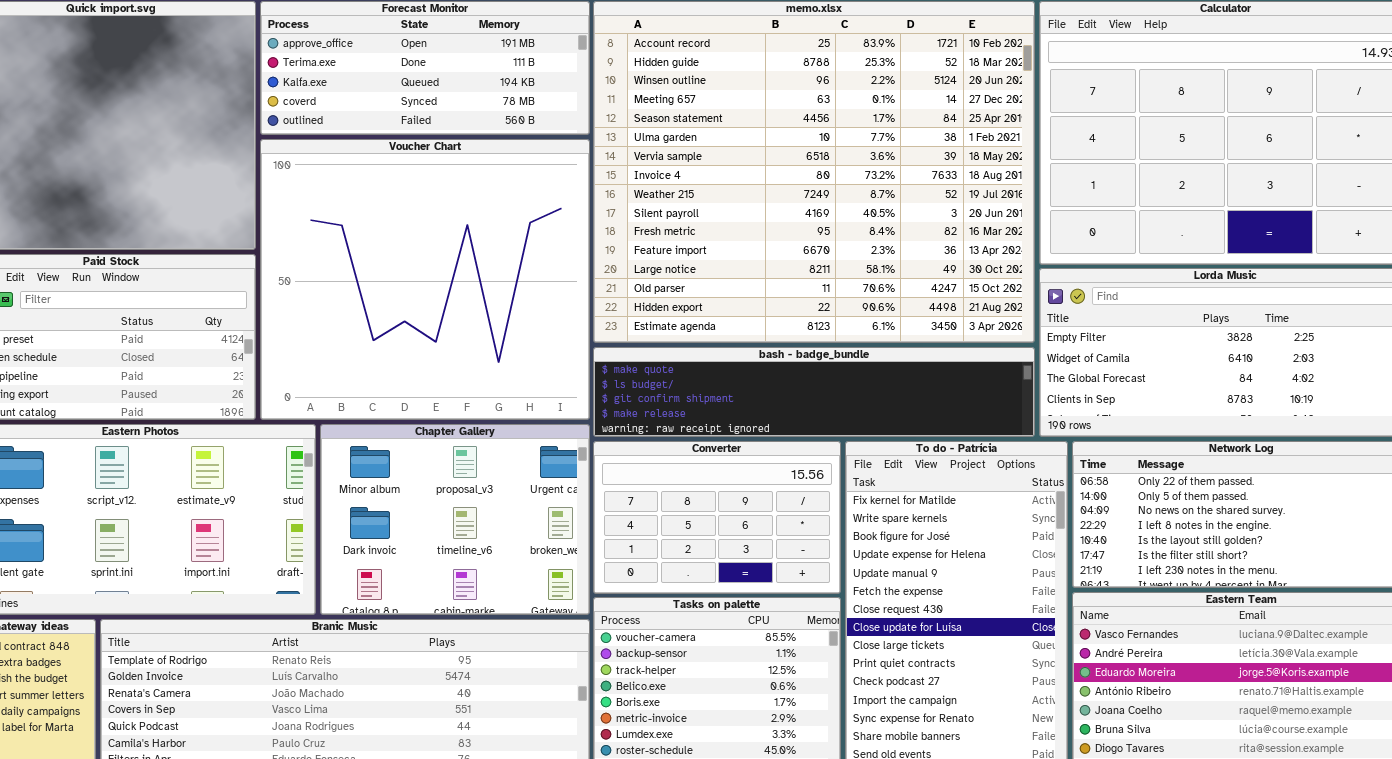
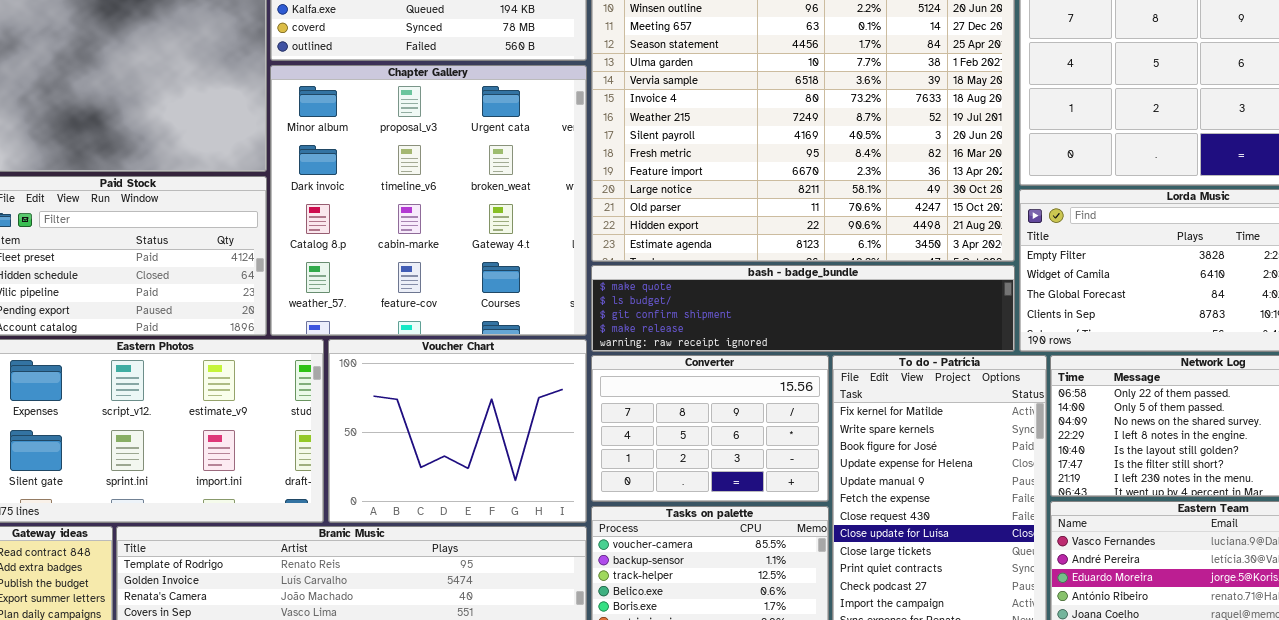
Voucher Chart: [260,139,590,420] -> [328,339,587,523], moved, resized
Chapter Gallery: [320,424,590,615] -> [270,65,587,336], moved, resized

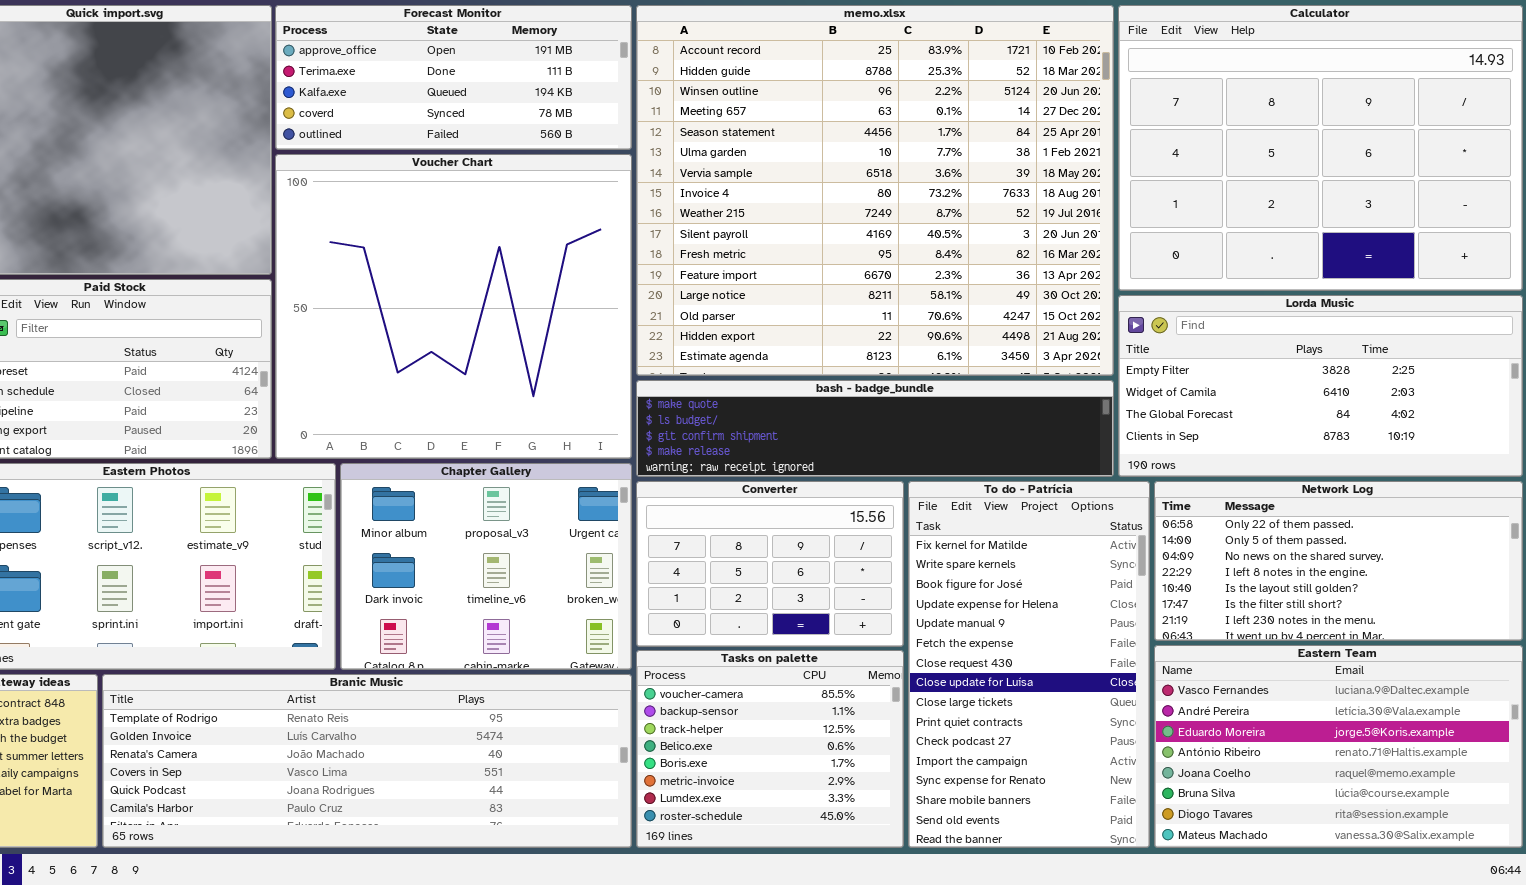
Chapter Gallery: [270,65,587,336] -> [340,463,632,670], moved, resized
Voucher Chart: [328,339,587,523] -> [275,154,632,459], moved, resized

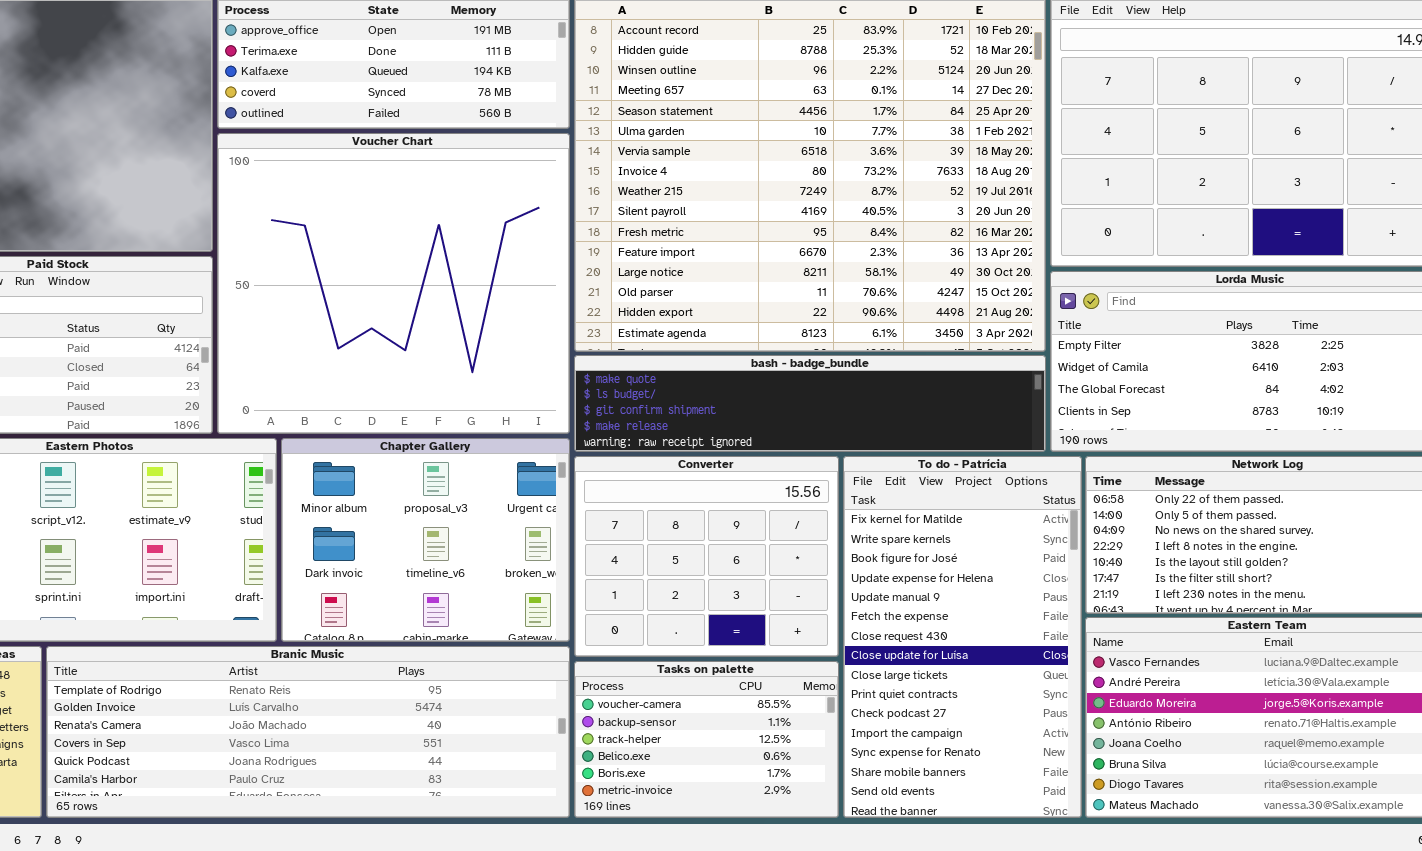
Converter: [636,481,904,647] -> [574,456,839,657], resized
Tasks on palette: [636,650,904,848] -> [574,661,839,818], resized

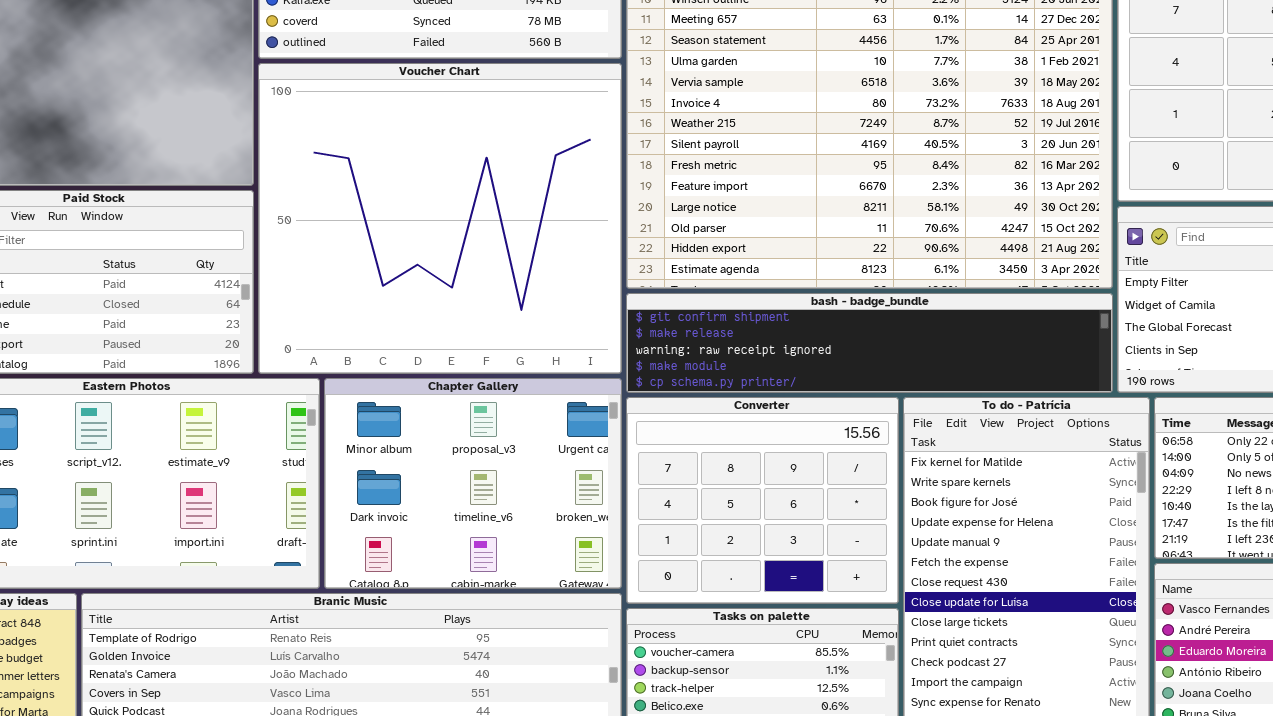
bash - badge_bundle: [574,355,1046,452] -> [626,293,1113,393], scrolled down 2 rows

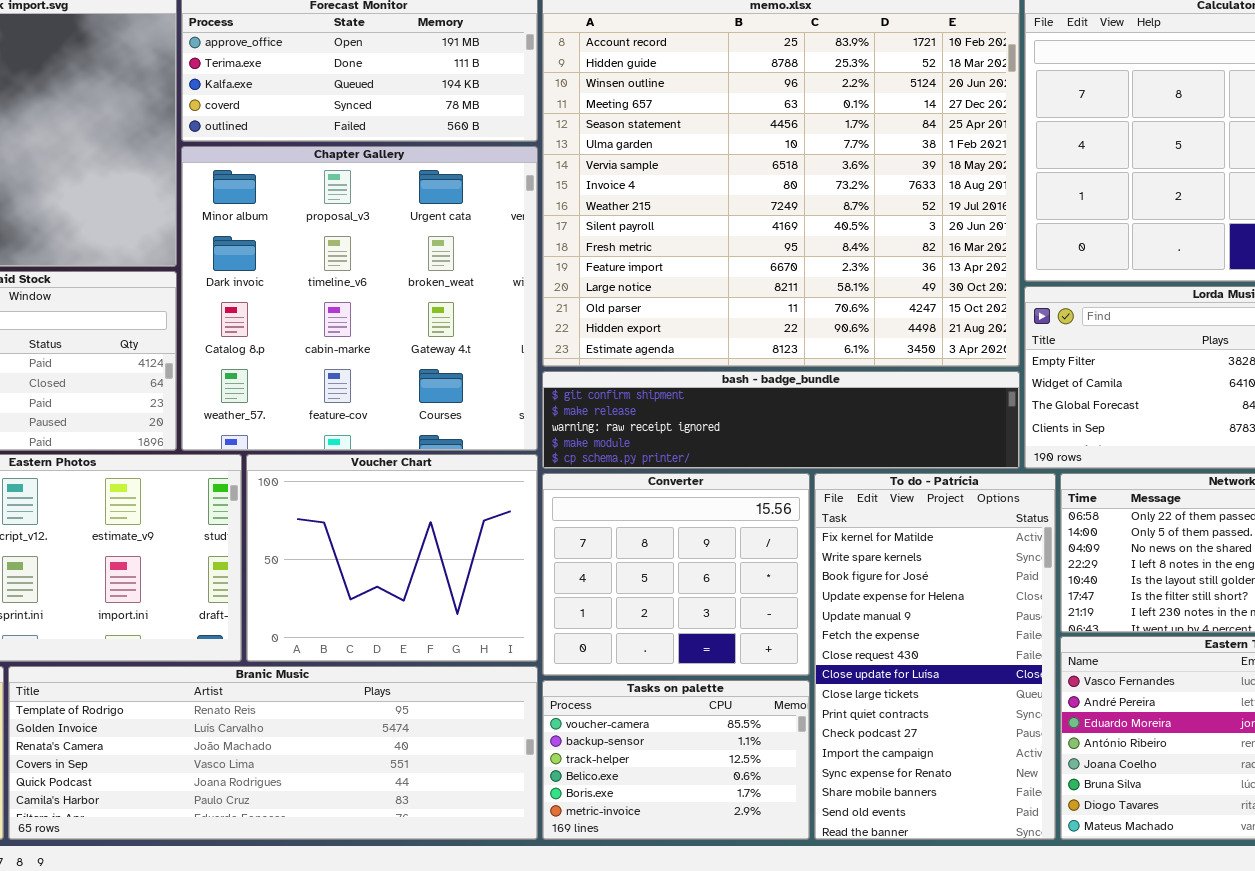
Voucher Chart: [258,63,622,374] -> [246,454,538,662], moved, resized
Chapter Gallery: [324,378,622,589] -> [181,146,538,451], moved, resized

